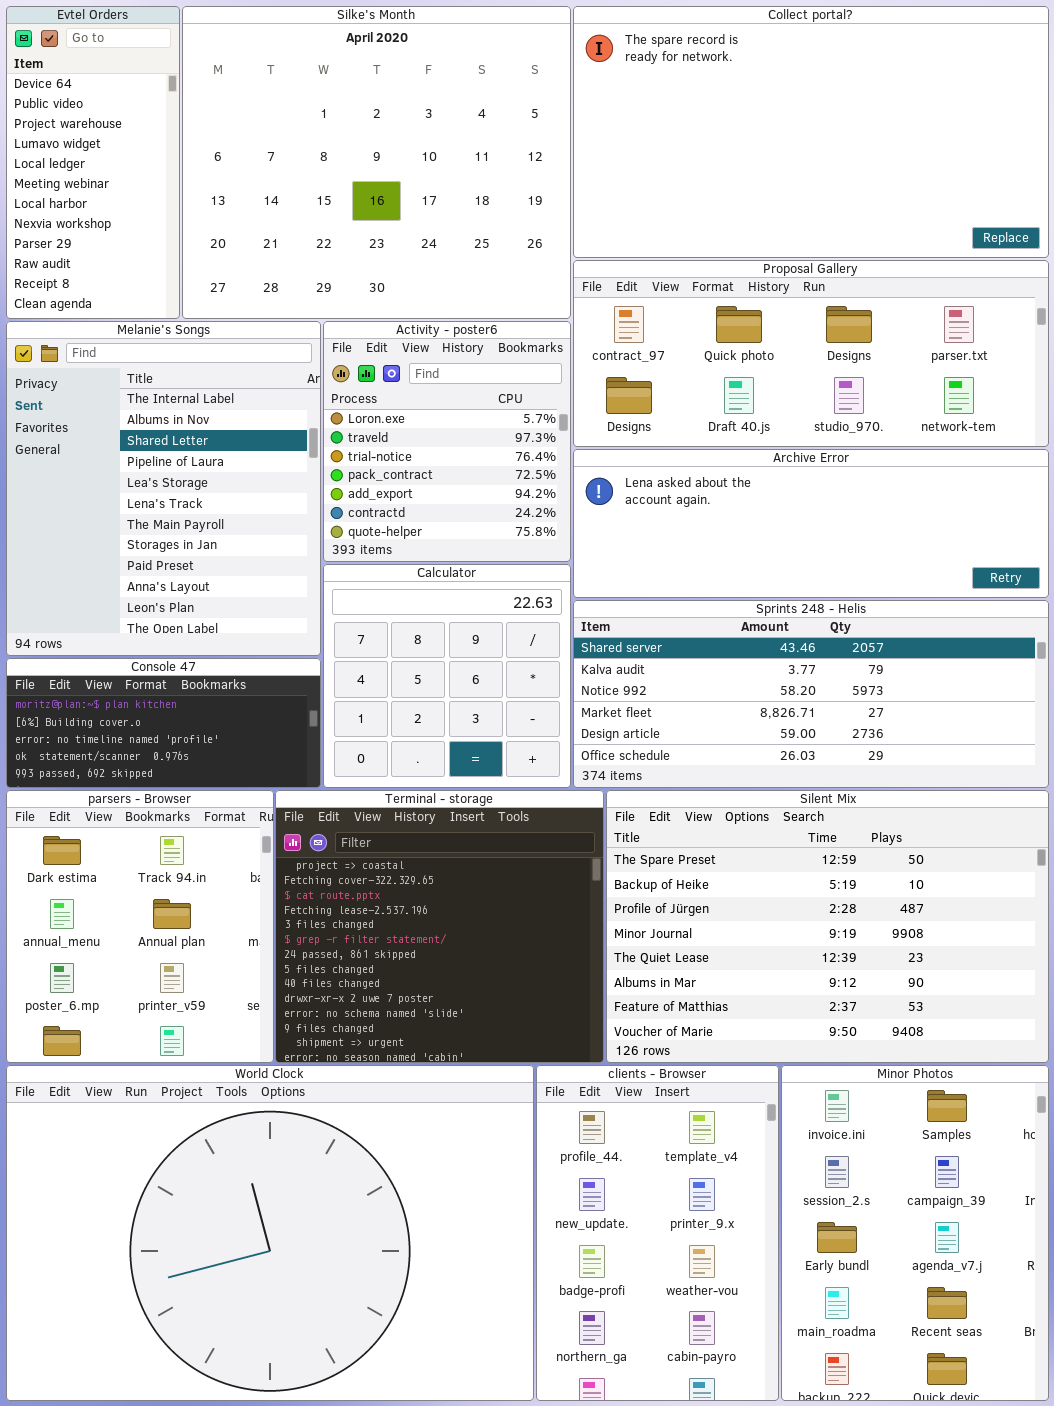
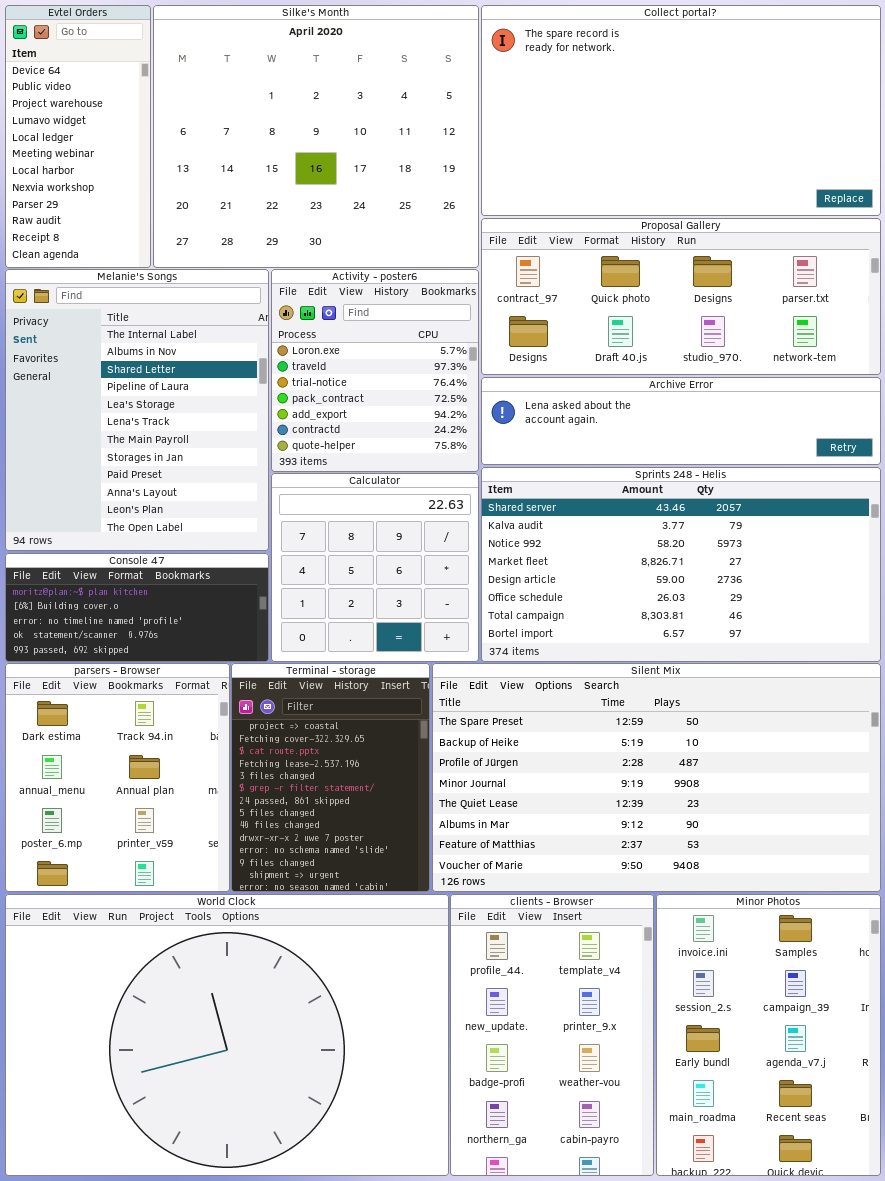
Archive Error: [573,449,1049,598] -> [481,377,881,465], resized
Sprints 248 - Helis: [573,600,1049,788] -> [481,467,881,662], resized
Terminal - storage: [275,790,604,1063] -> [231,663,430,892], resized
Silent Mix: [606,790,1049,1063] -> [432,663,881,892], resized

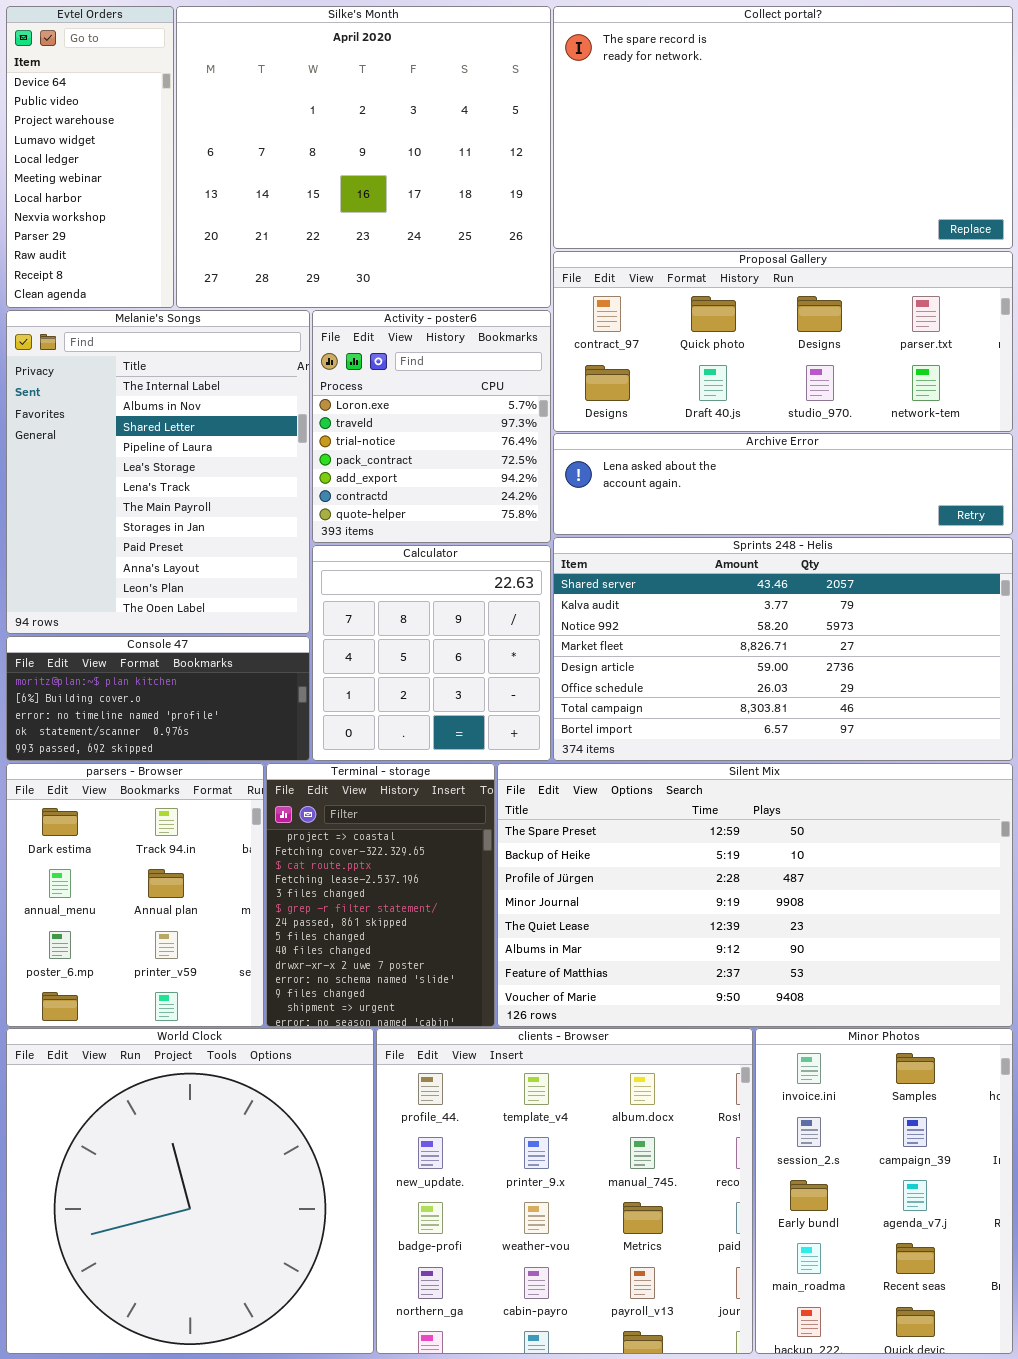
World Clock: [5,894,449,1176] -> [6,1028,374,1354], resized
clients - Browser: [450,894,654,1176] -> [376,1028,753,1354], resized

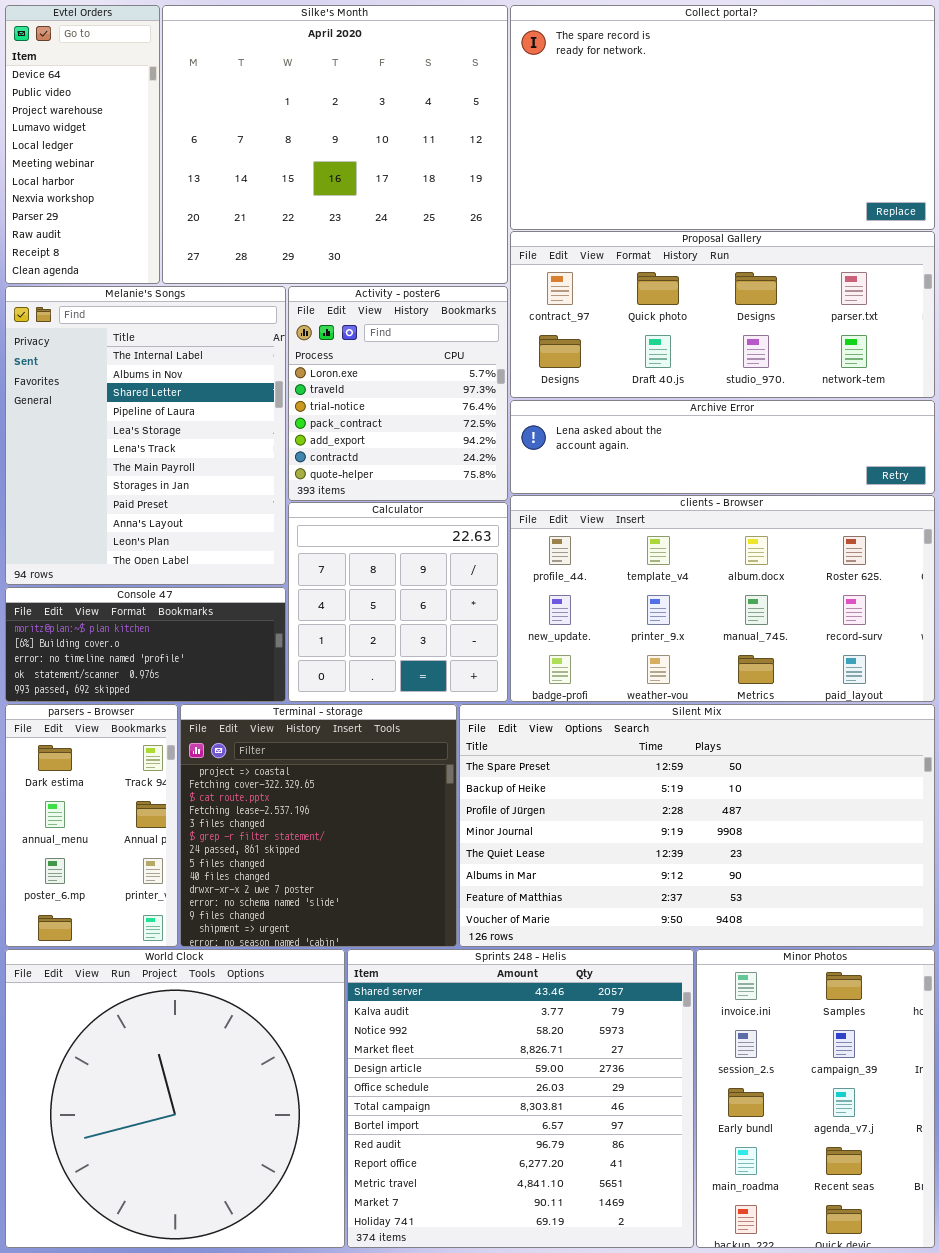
Sprints 248 - Helis: [553,537,1013,761] -> [347,949,694,1248], moved, resized
parsers - Browser: [6,763,264,1027] -> [5,704,178,947], resized
Terminal - storage: [266,763,495,1027] -> [180,704,457,947], resized
clients - Browser: [376,1028,753,1354] -> [510,495,935,702], moved, resized

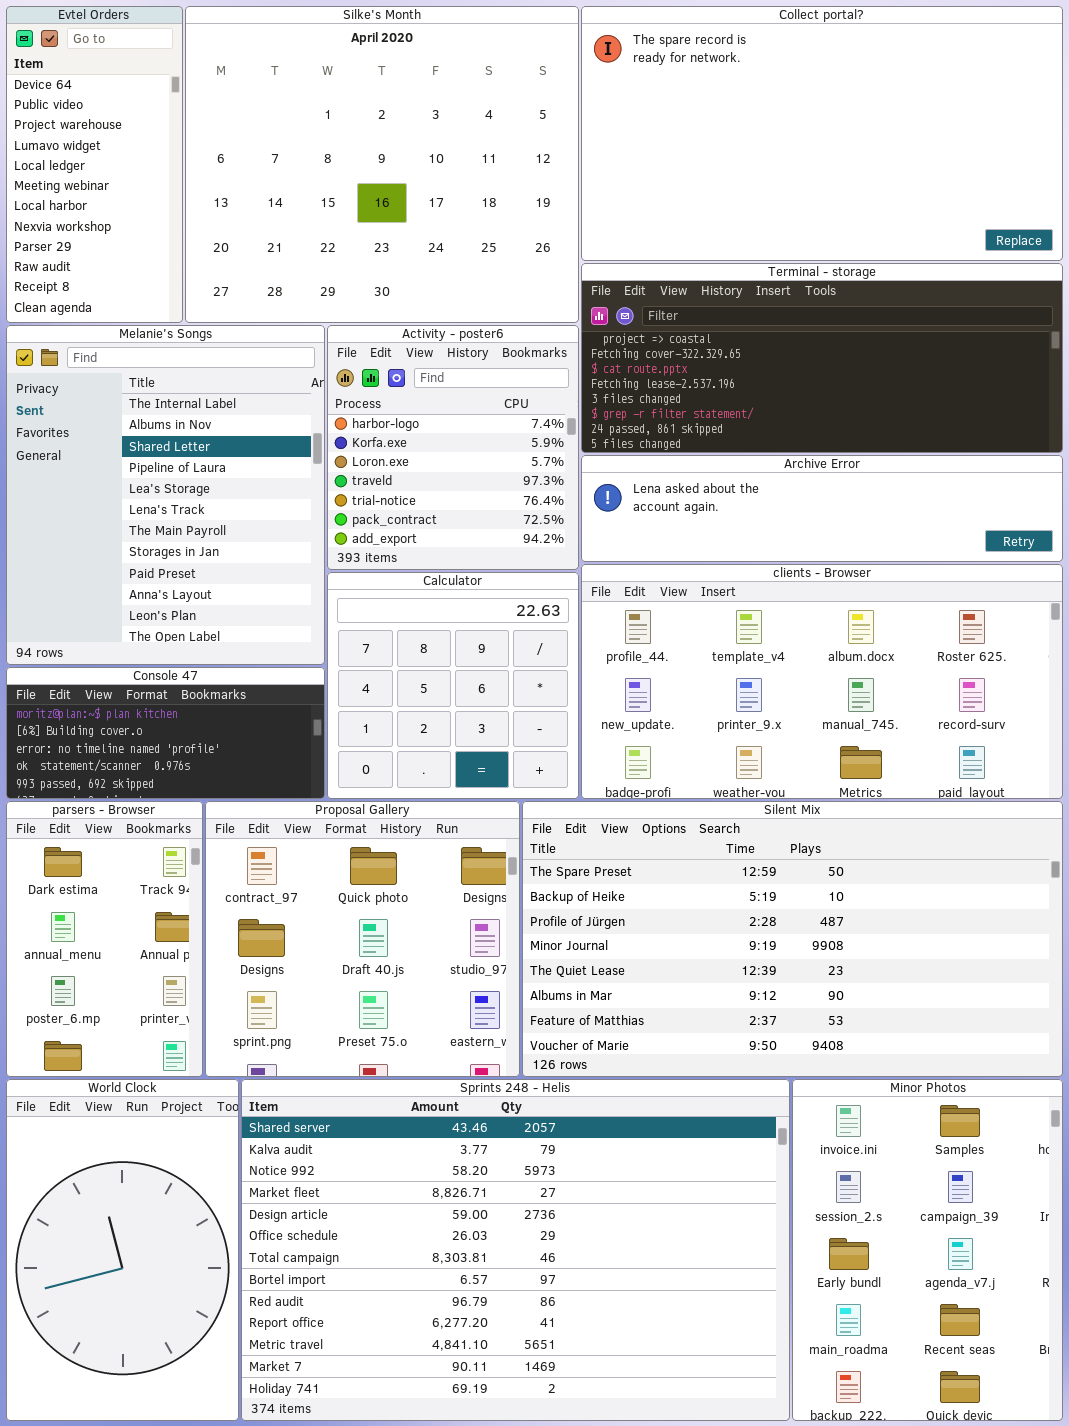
Proposal Gallery: [510,231,935,398] -> [205,801,520,1077], moved, resized
Activity - poster6: [288,286,508,501] -> [327,325,579,570], scrolled up 2 rows
Terminal - storage: [180,704,457,947] -> [581,263,1063,453], moved, resized
World Clock: [5,949,345,1248] -> [6,1079,239,1421], resized
Sprints 248 - Helis: [347,949,694,1248] -> [241,1079,790,1421], resized

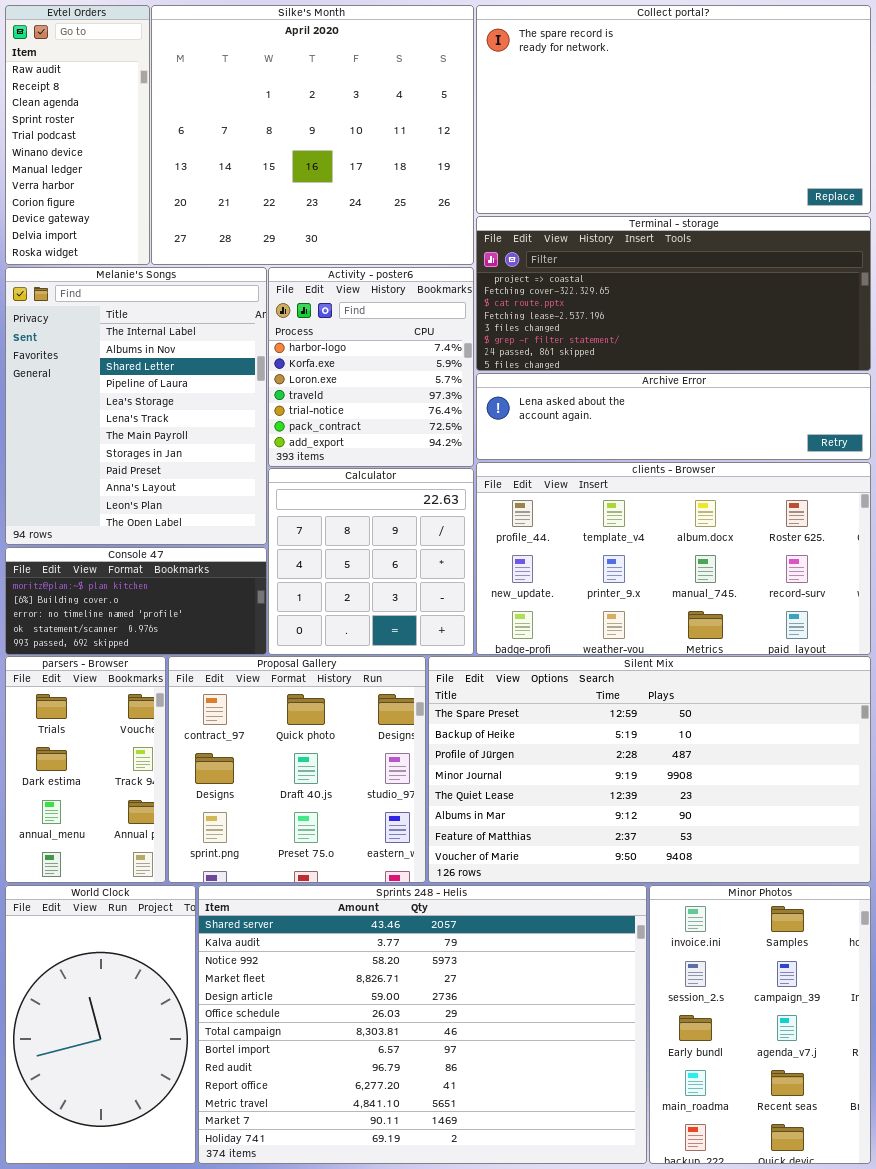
Evtel Orders: [6,6,183,323] -> [5,5,150,265], scrolled down 9 rows
parsers - Browser: [6,801,203,1077] -> [5,656,166,883], scrolled up 1 row

